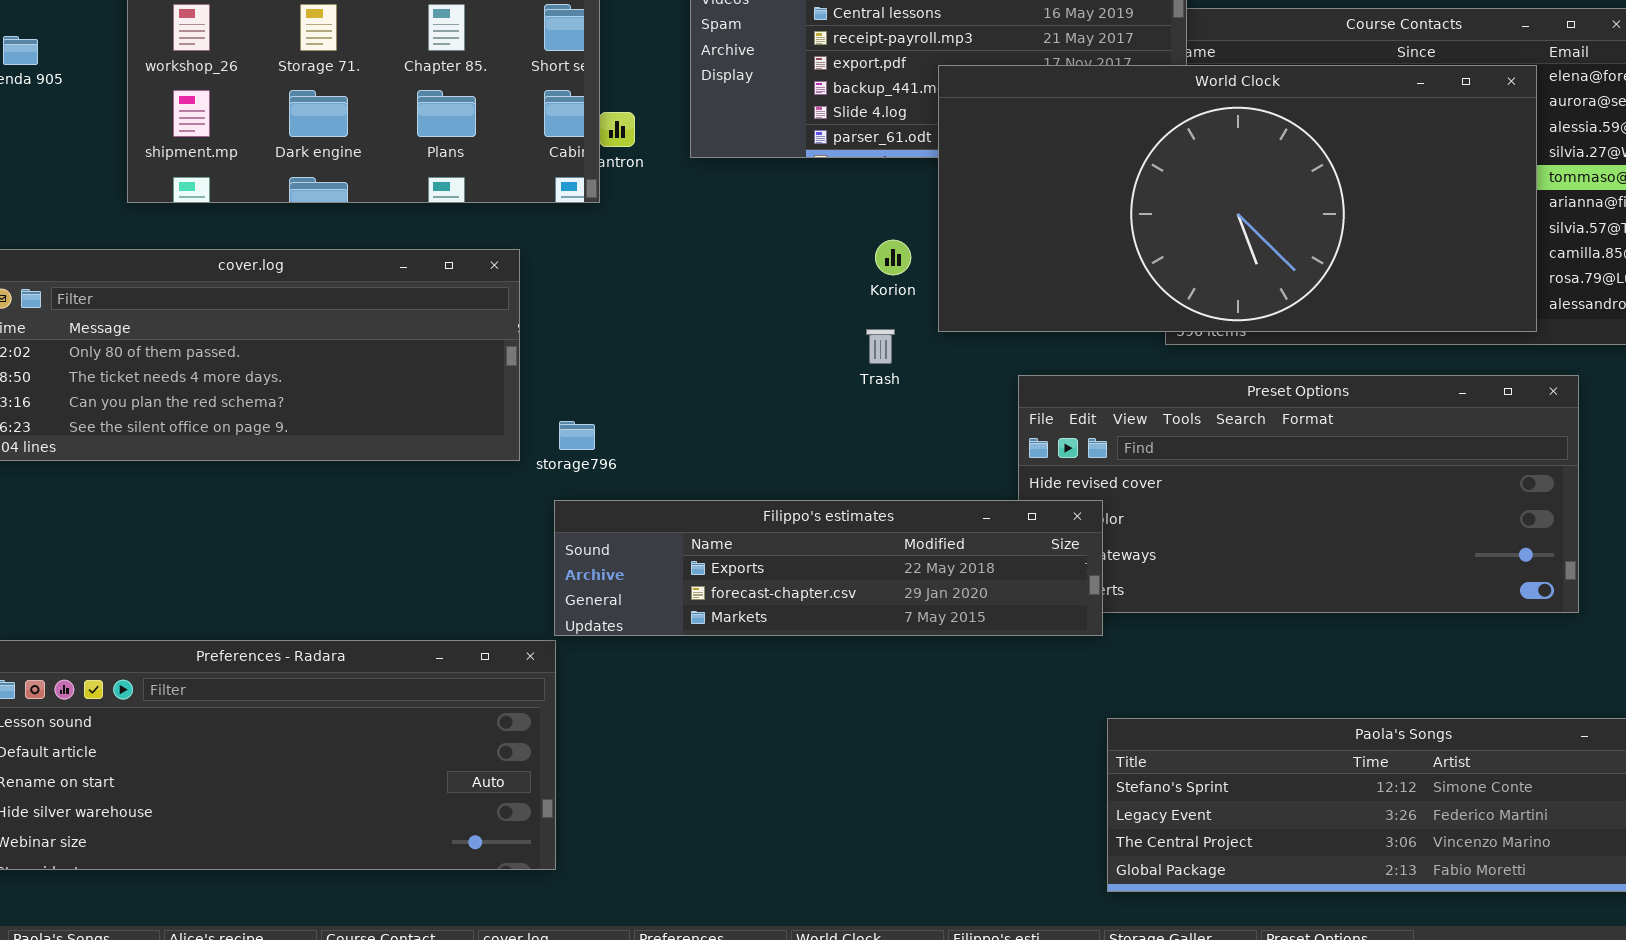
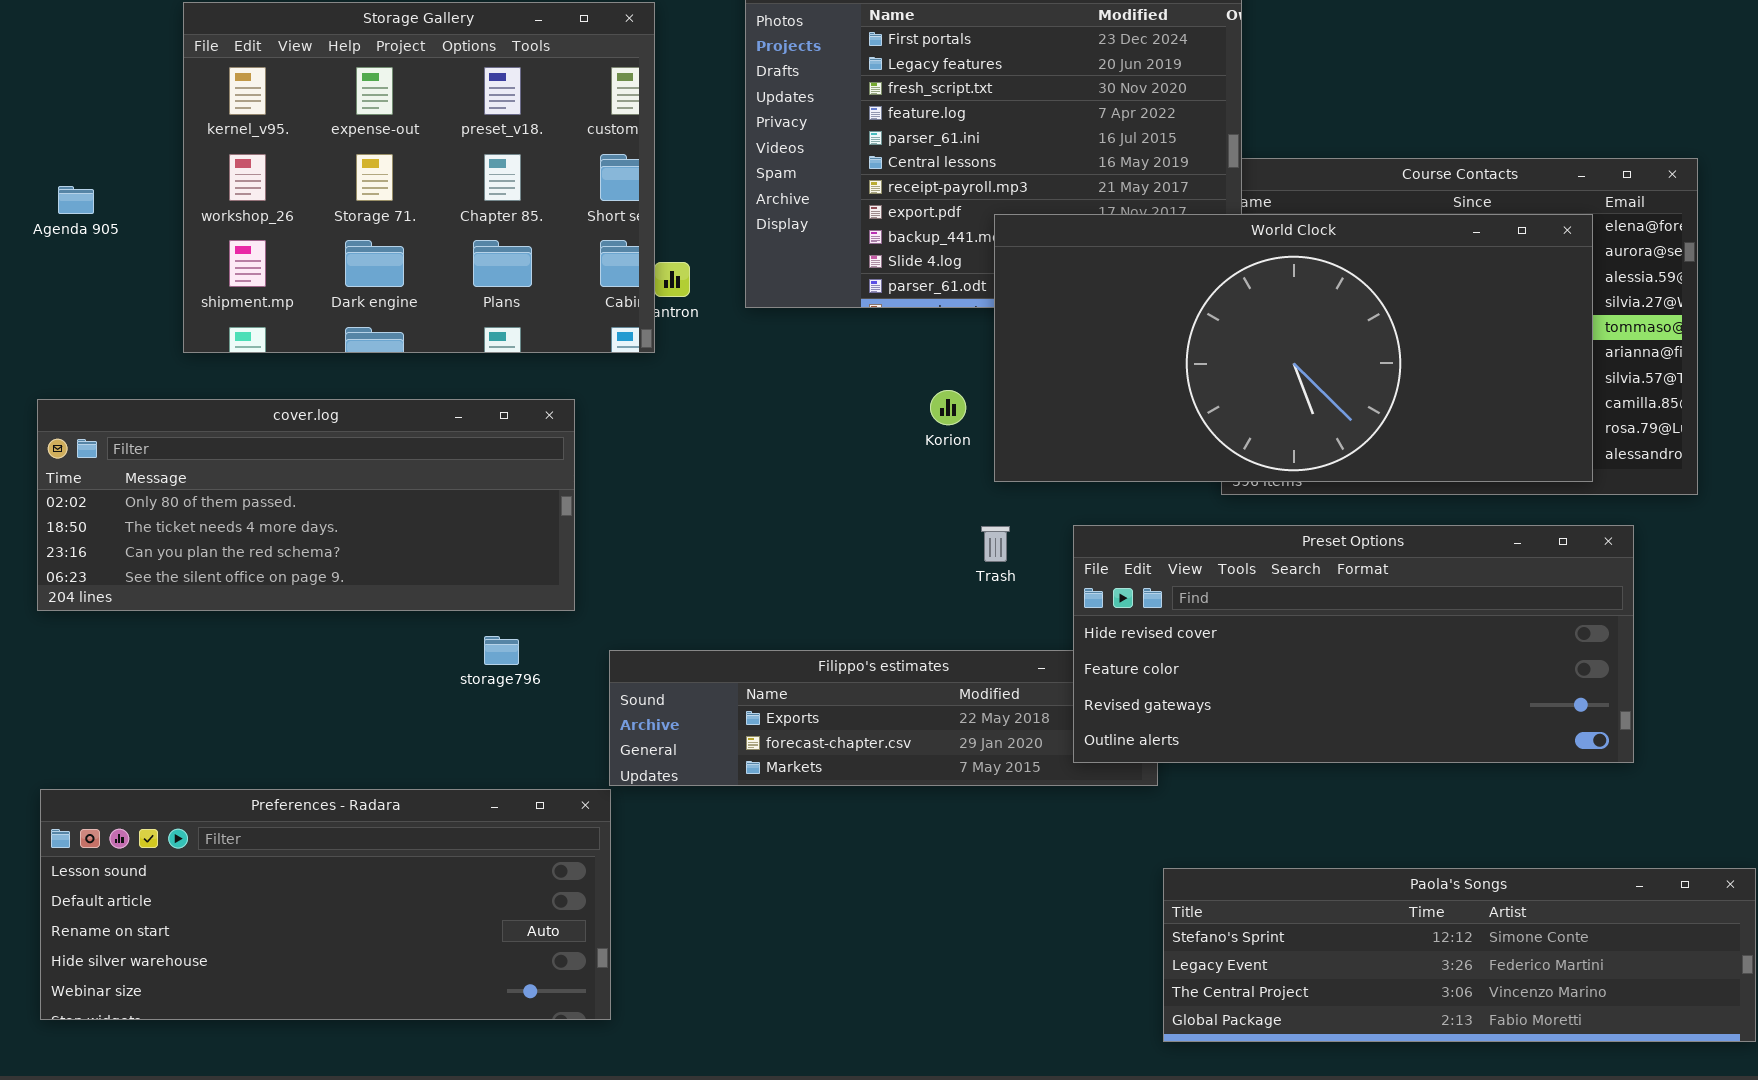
Trash: [866,329,895,364] -> [981,526,1010,562], moved
Preset Options: [1018,375,1579,613] -> [1073,525,1634,763], raised
storage796: [559,421,595,450] -> [484,636,519,665], moved

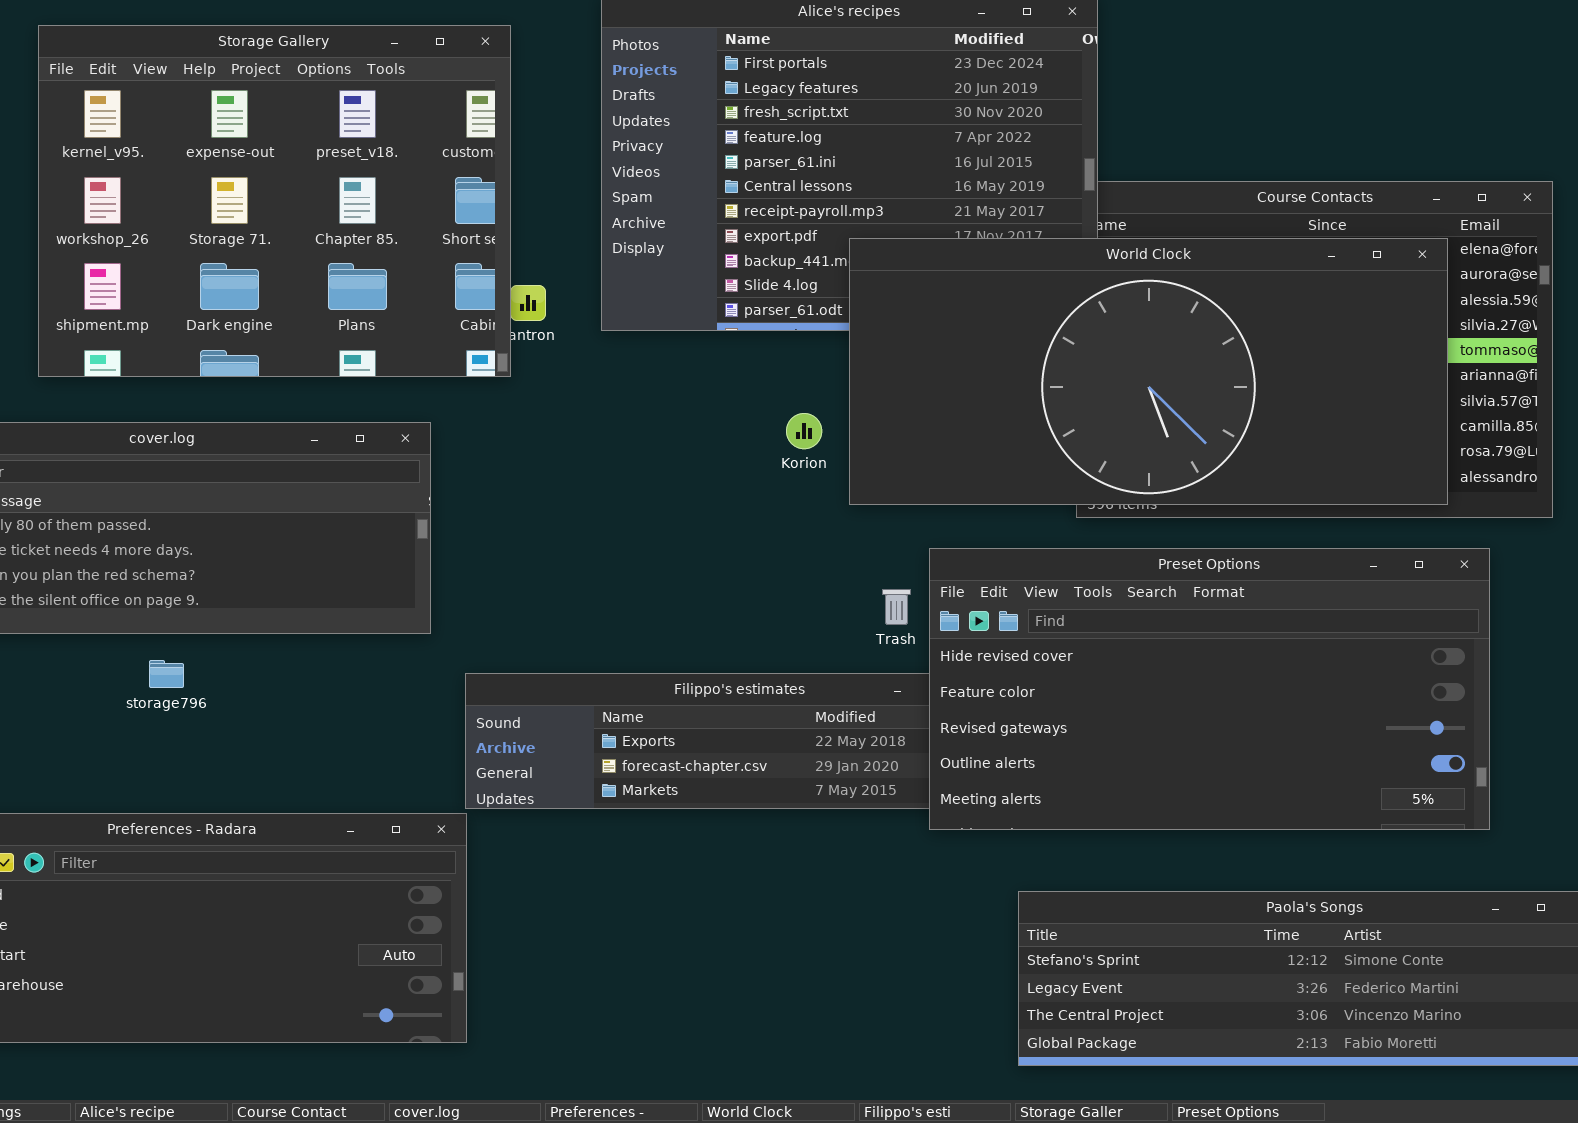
Preset Options: [1073,525,1634,763] -> [929,548,1490,830], resized
Trash: [981,526,1010,562] -> [882,589,911,625], moved
storage796: [484,636,519,665] -> [149,660,184,688], moved

